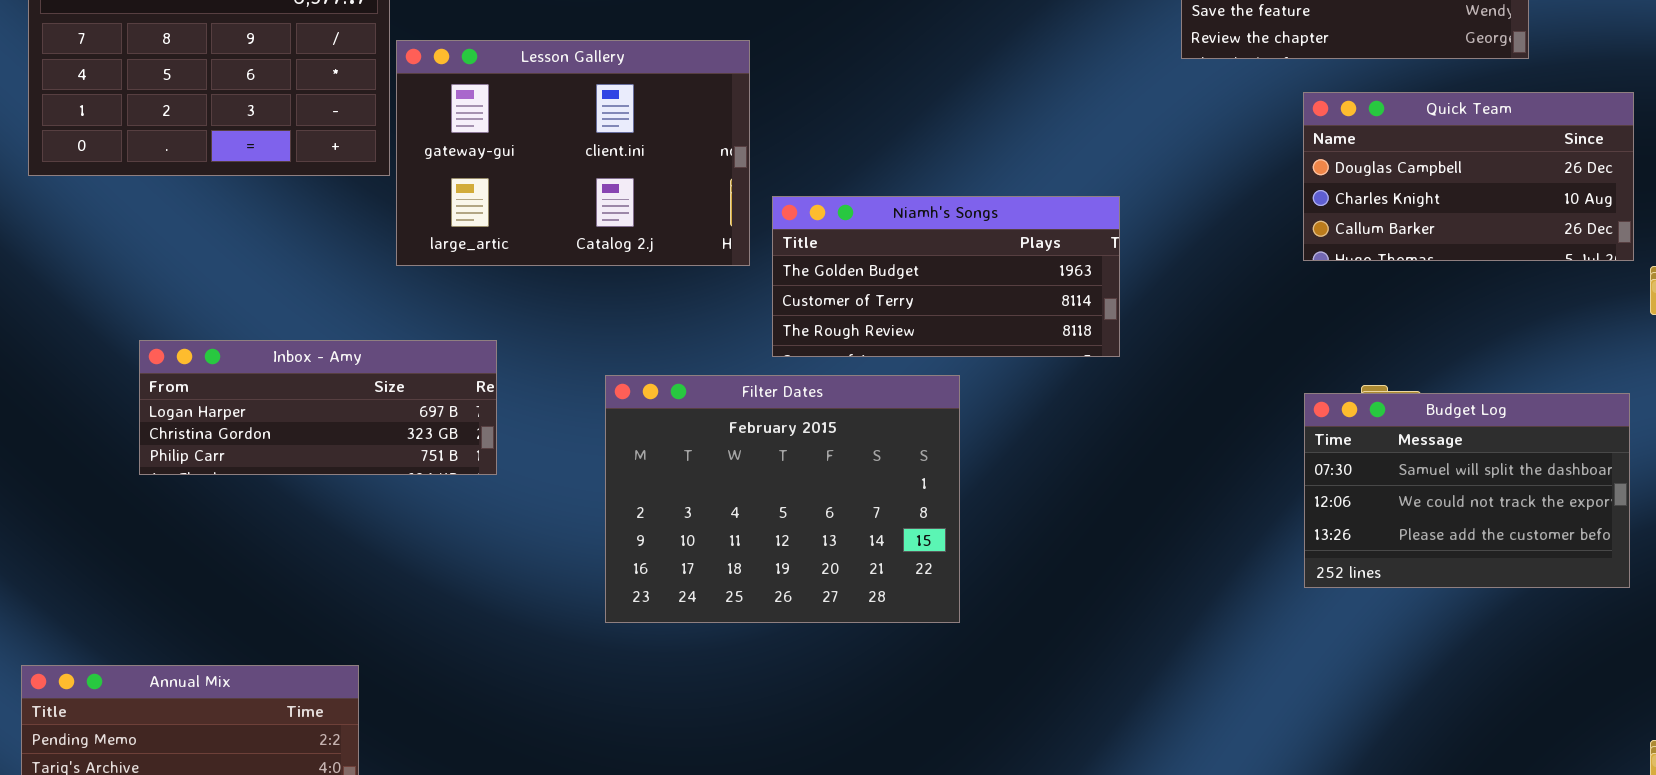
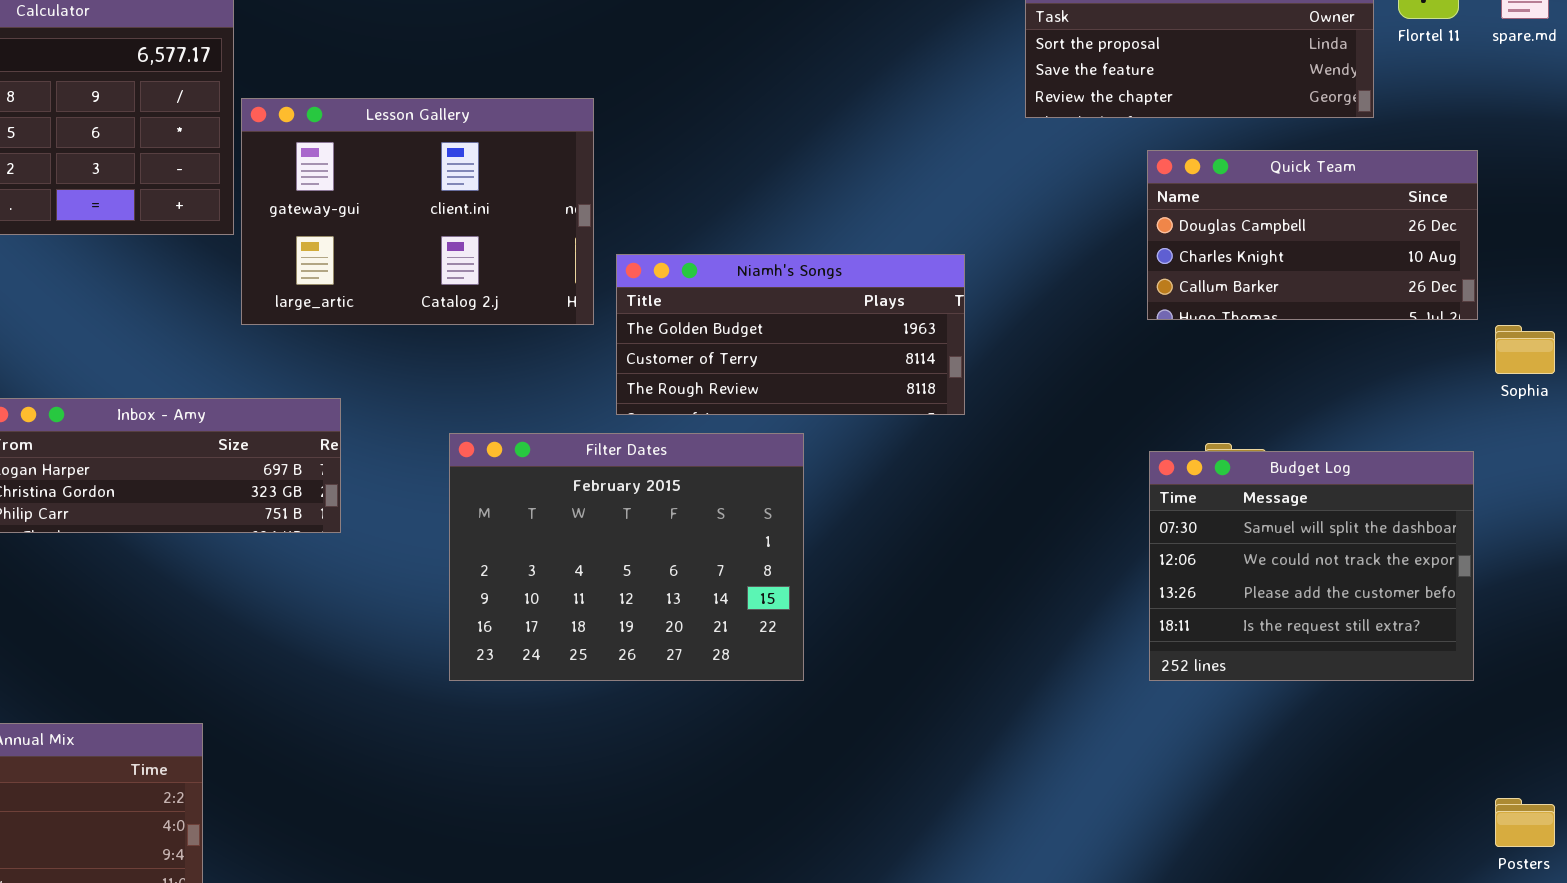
Budget Log: [1304,393,1630,588] -> [1149,451,1474,681], resized

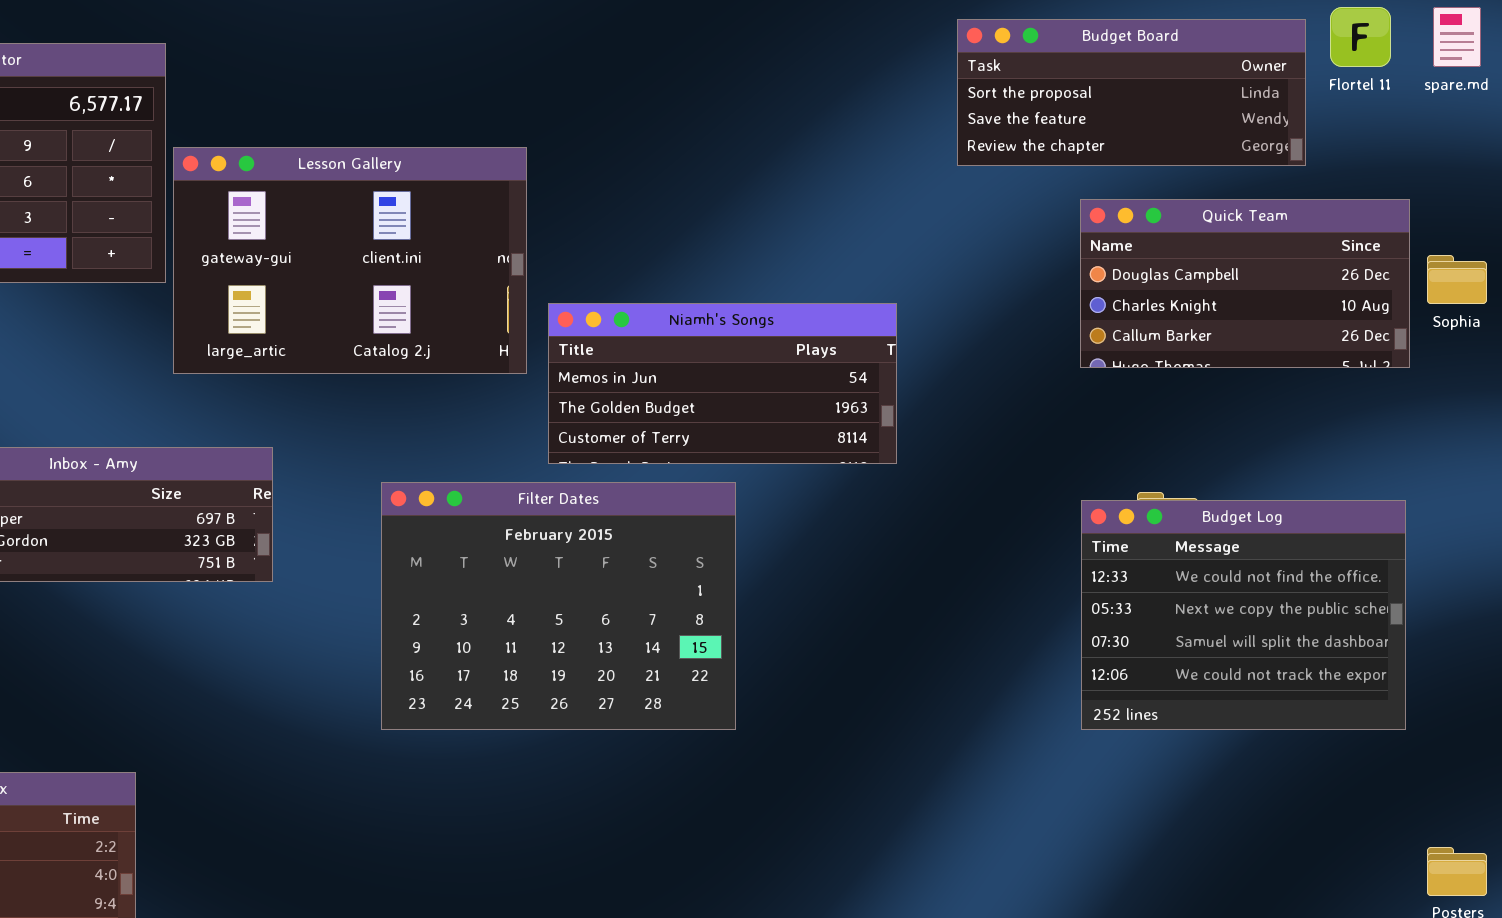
Niamh's Songs: [616,254,965,415] -> [548,303,897,464], scrolled up 1 row
Sophia: [1495,325,1555,374] -> [1427,255,1487,304], moved
Budget Log: [1149,451,1474,681] -> [1081,500,1406,730], scrolled up 2 rows

